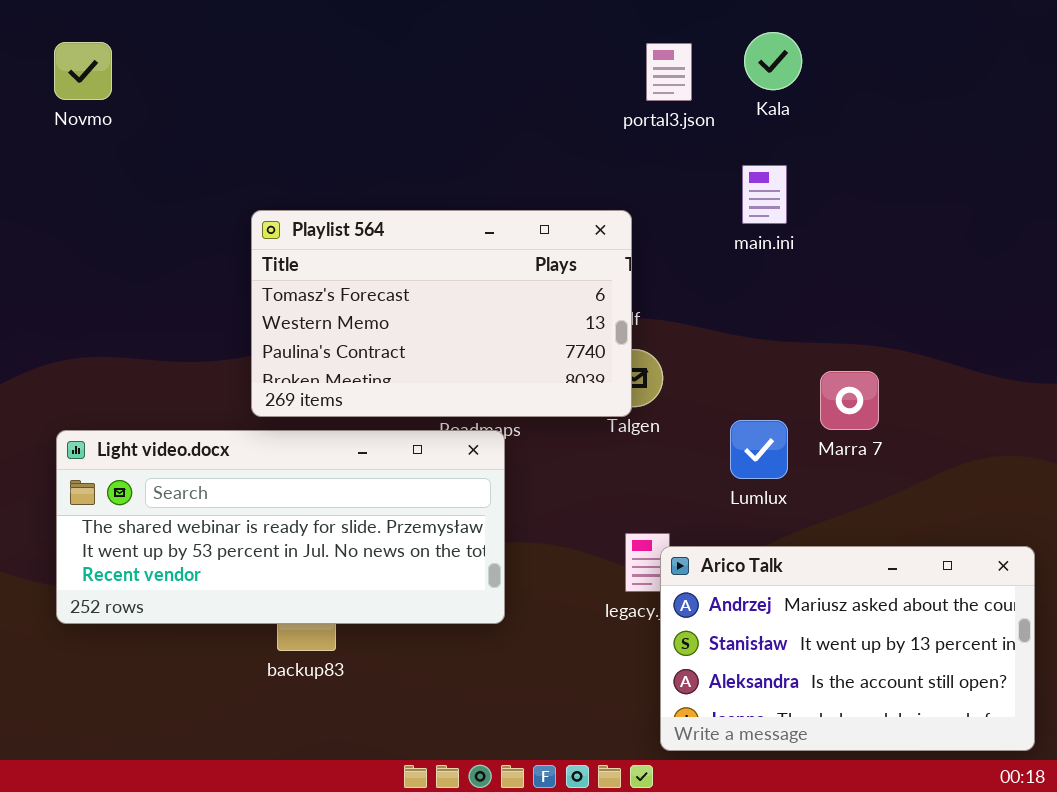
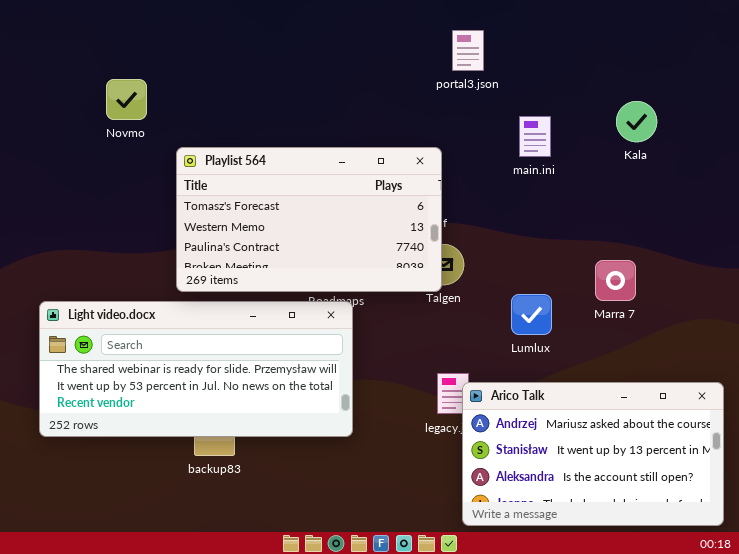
Kala: [744,32,802,90] -> [616,101,657,142], moved
Novmo: [54,42,112,100] -> [106,79,147,120], moved
Marra 7: [820,371,879,430] -> [595,260,636,301], moved

